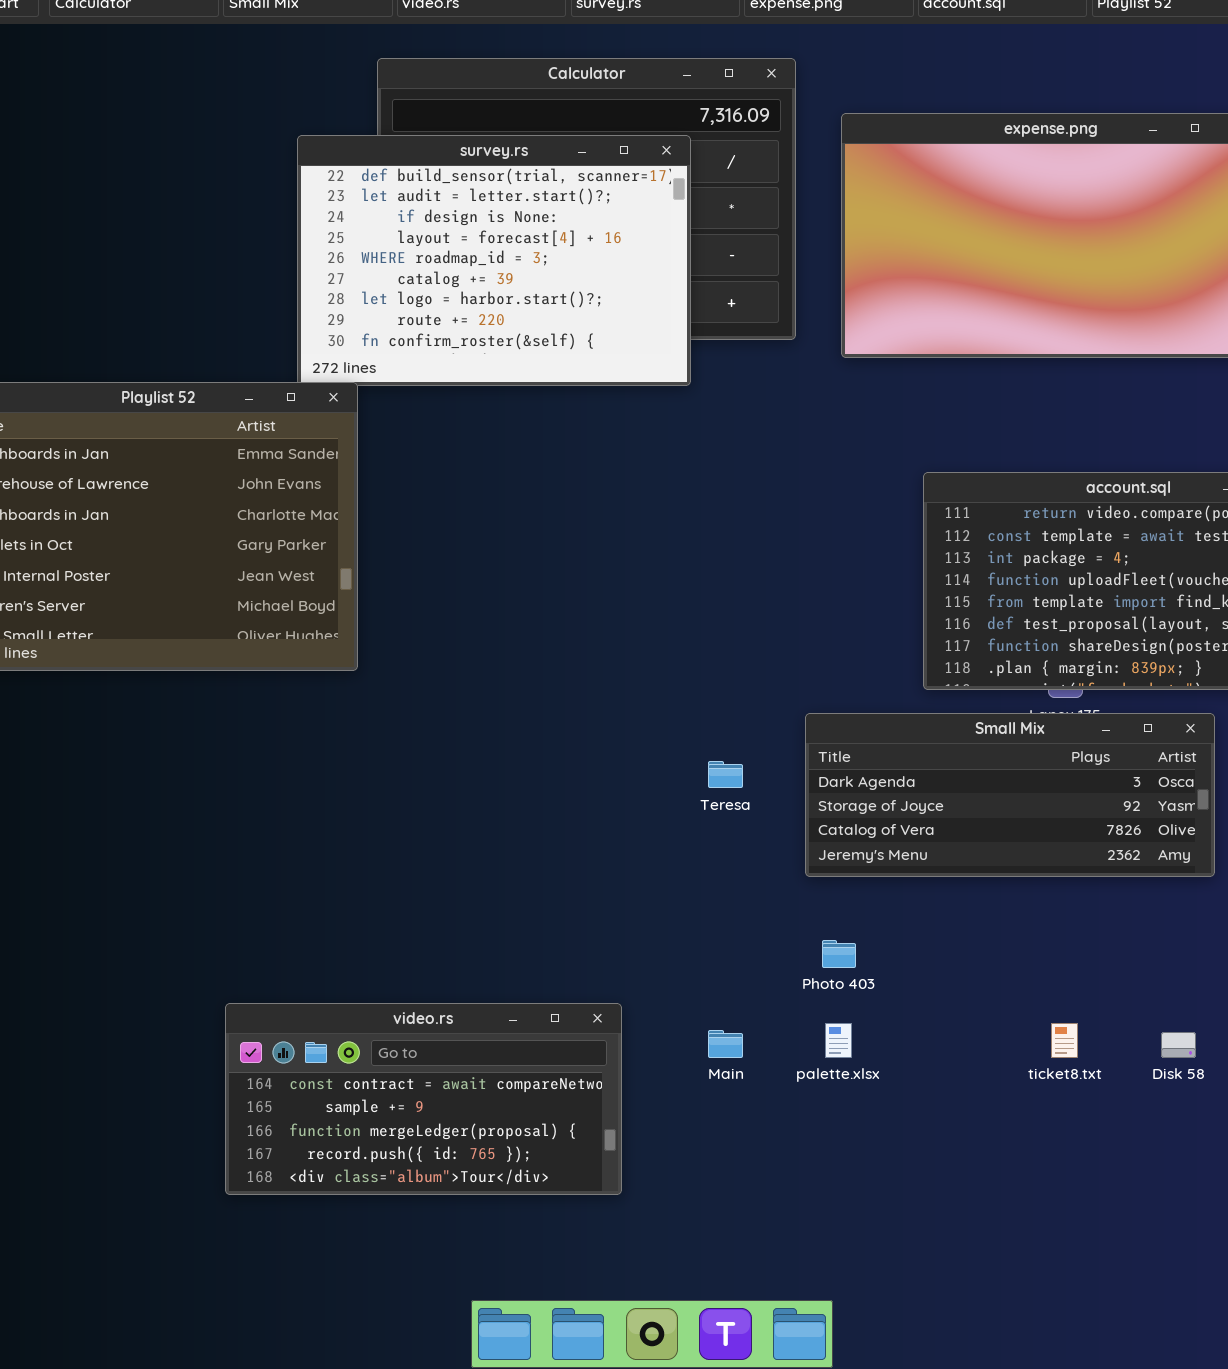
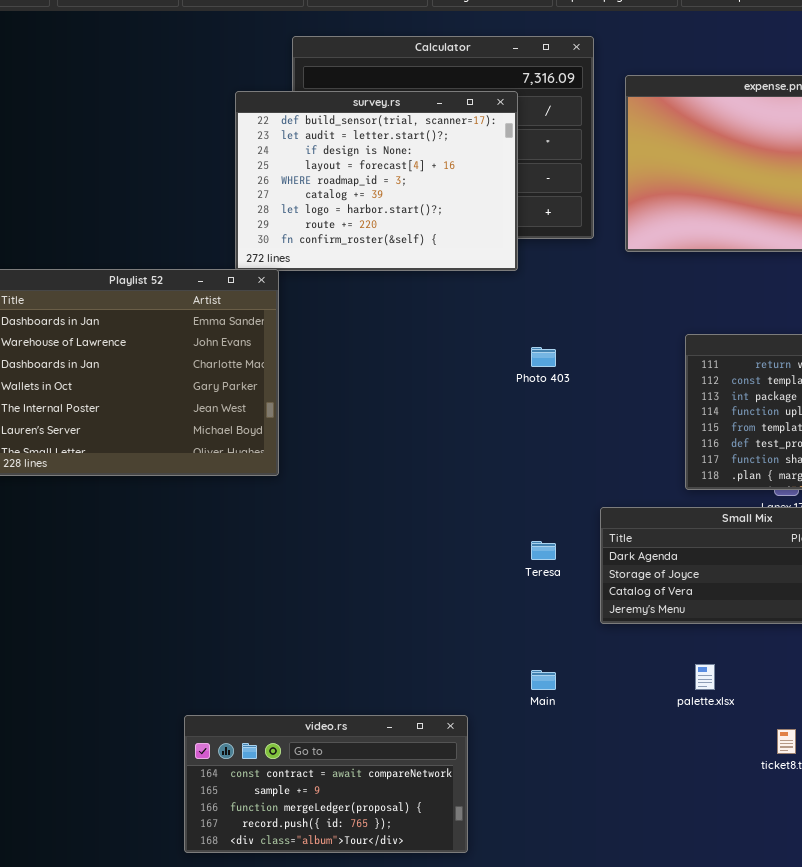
Photo 403: [822,940,856,968] -> [531,347,556,367], moved
palette.xlsx: [825,1023,852,1058] -> [695,664,715,690], moved
Main: [708,1030,743,1058] -> [531,670,556,690], moved

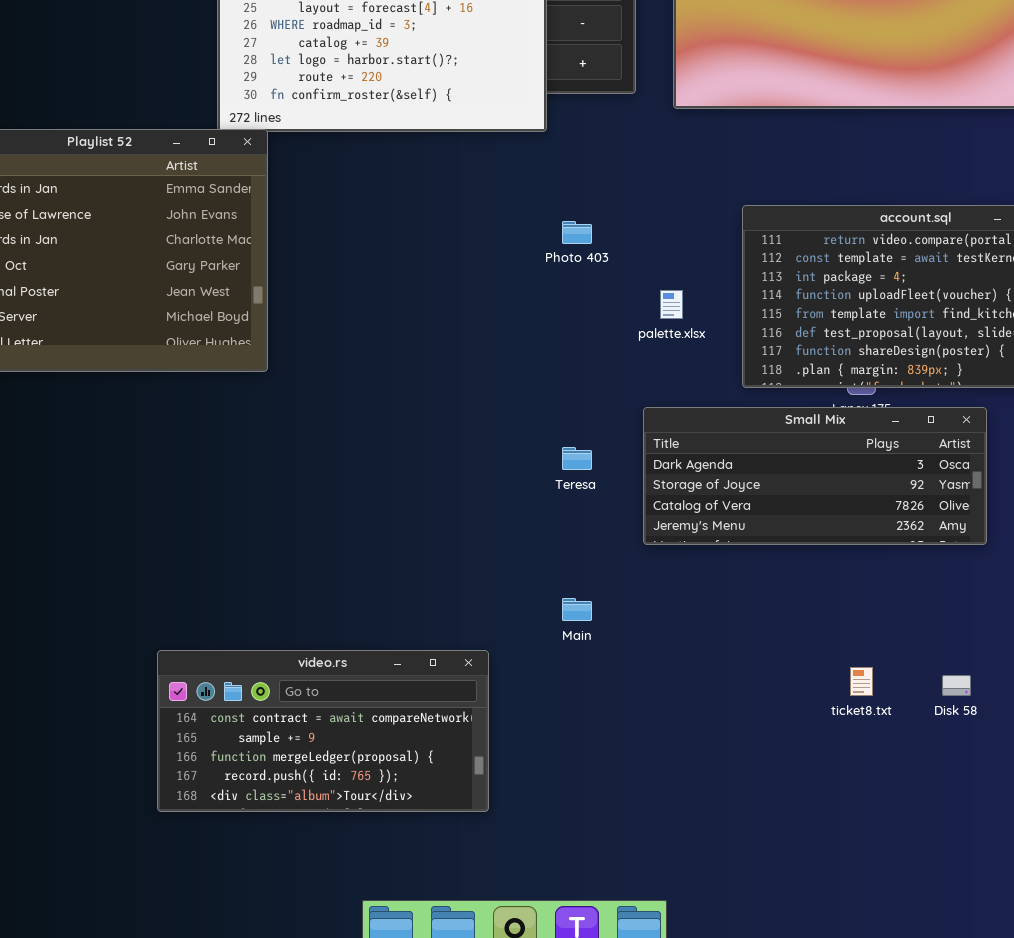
palette.xlsx: [695,664,715,690] -> [660,290,683,319], moved

